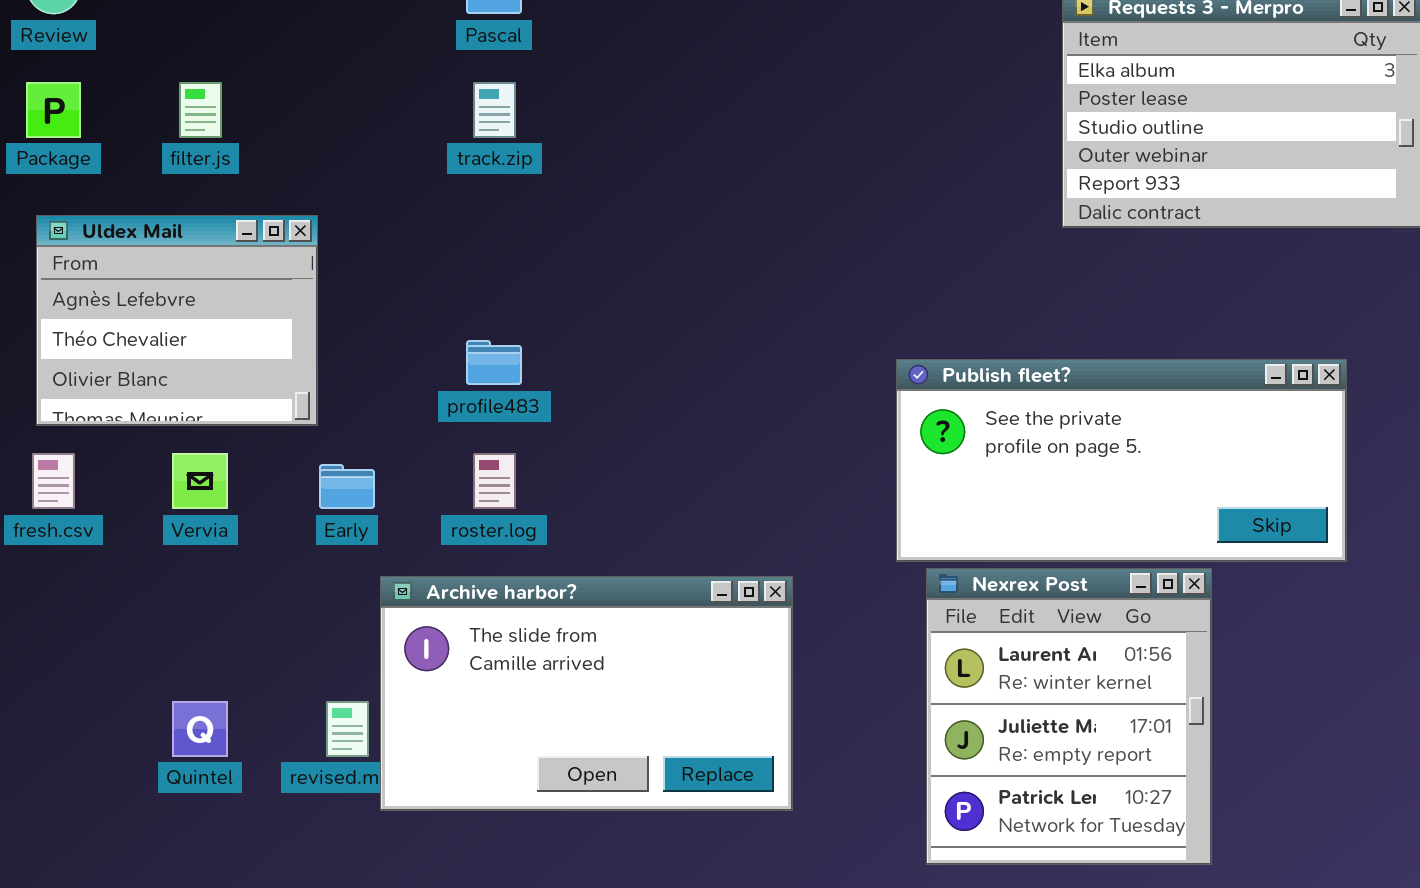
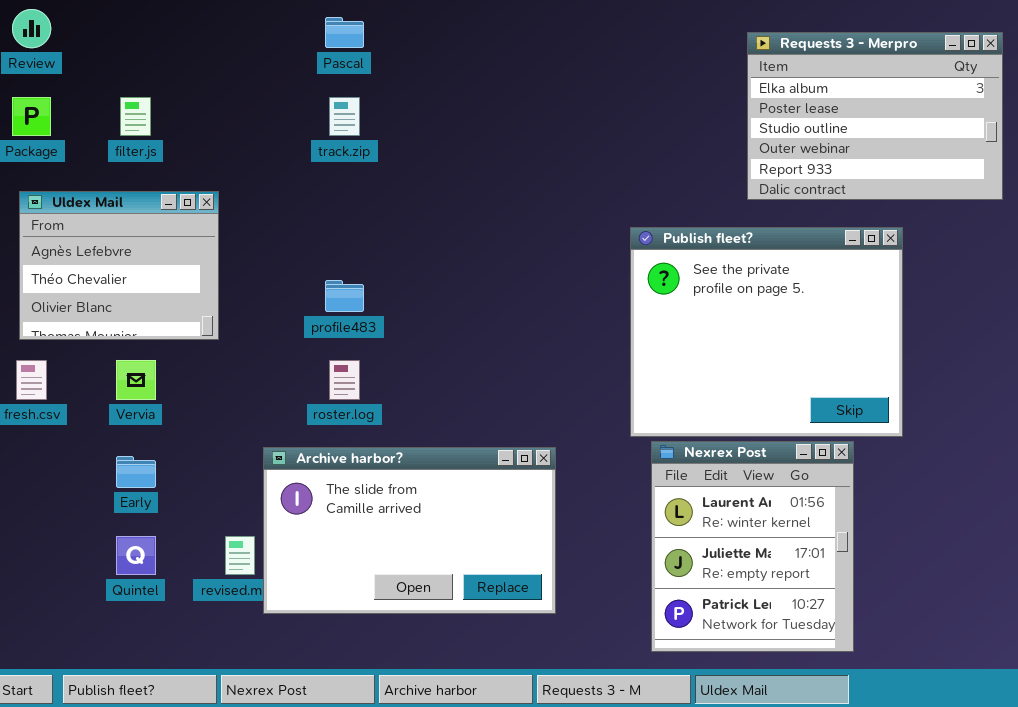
Publish fleet?: [896,359,1347,562] -> [630,227,903,437], resized
Early: [319,464,375,509] -> [116,456,156,488], moved

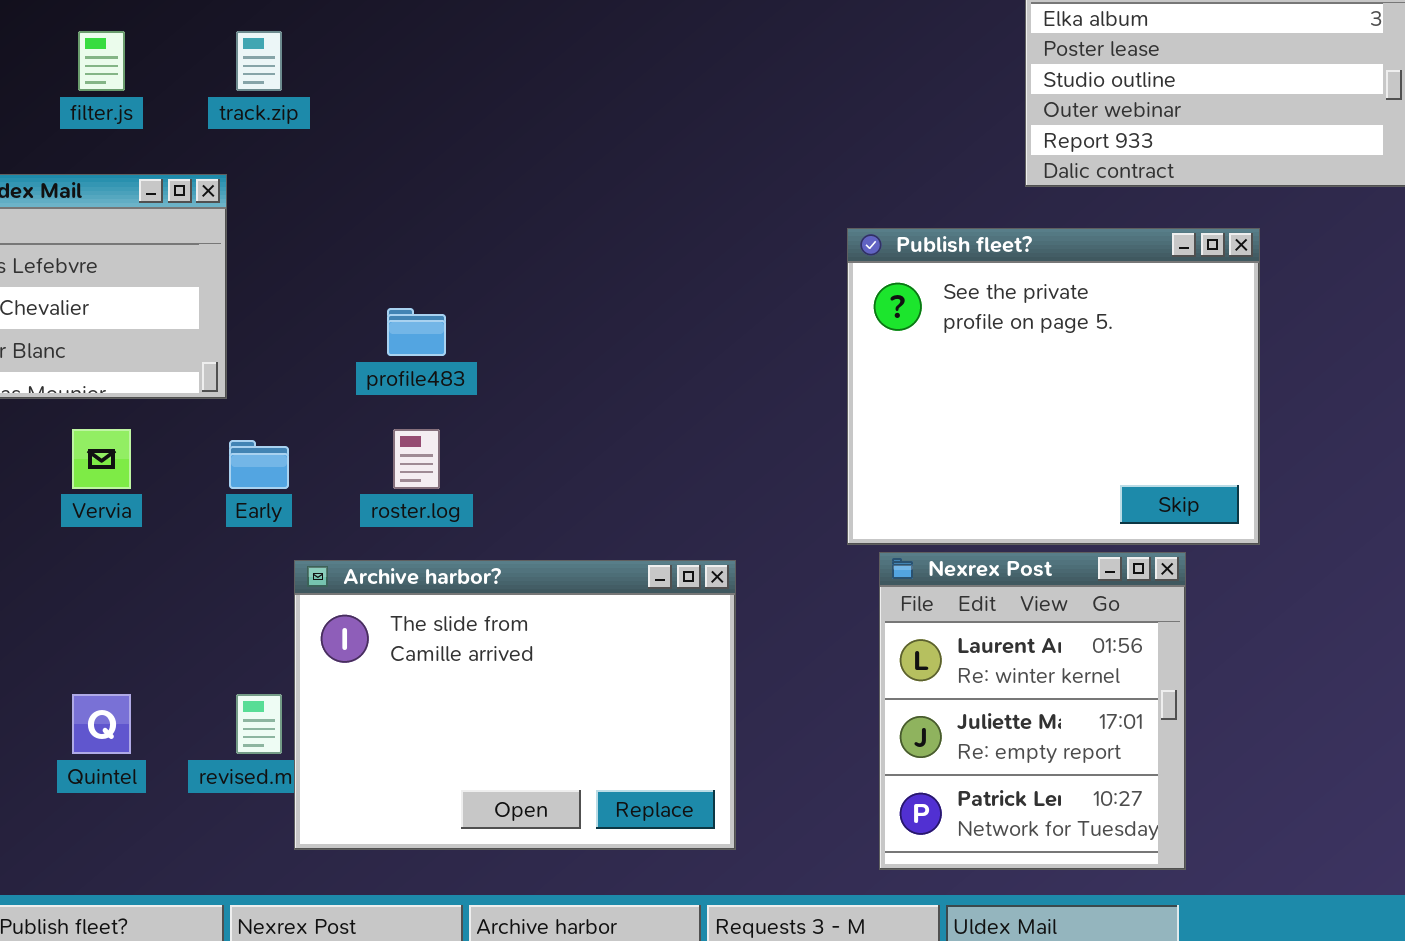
track.zip: [329,97,360,136] -> [236,31,282,91], moved
Archive harbor?: [263,447,556,614] -> [294,560,736,850], resized
Early: [116,456,156,488] -> [229,440,289,489], moved

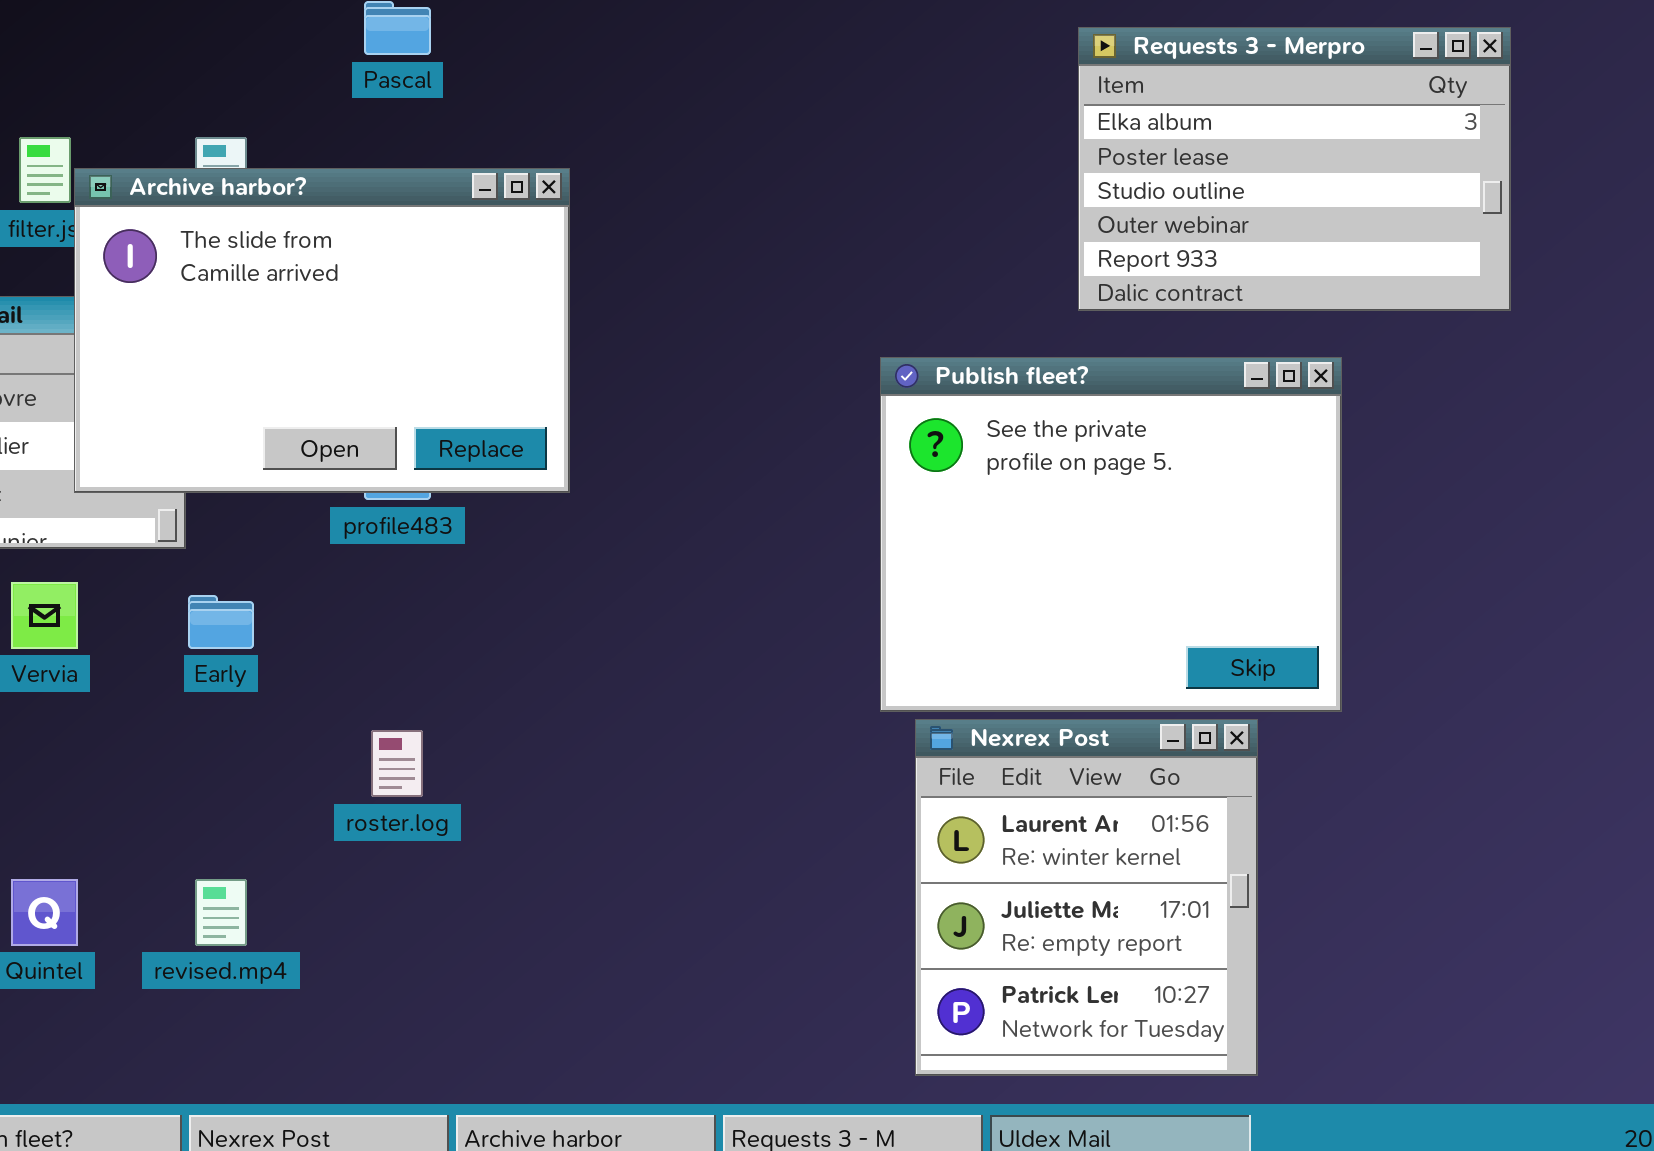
roster.log: [393,429,440,489] -> [371,730,423,797], moved
Archive harbor?: [294,560,736,850] -> [74,168,570,493], moved

